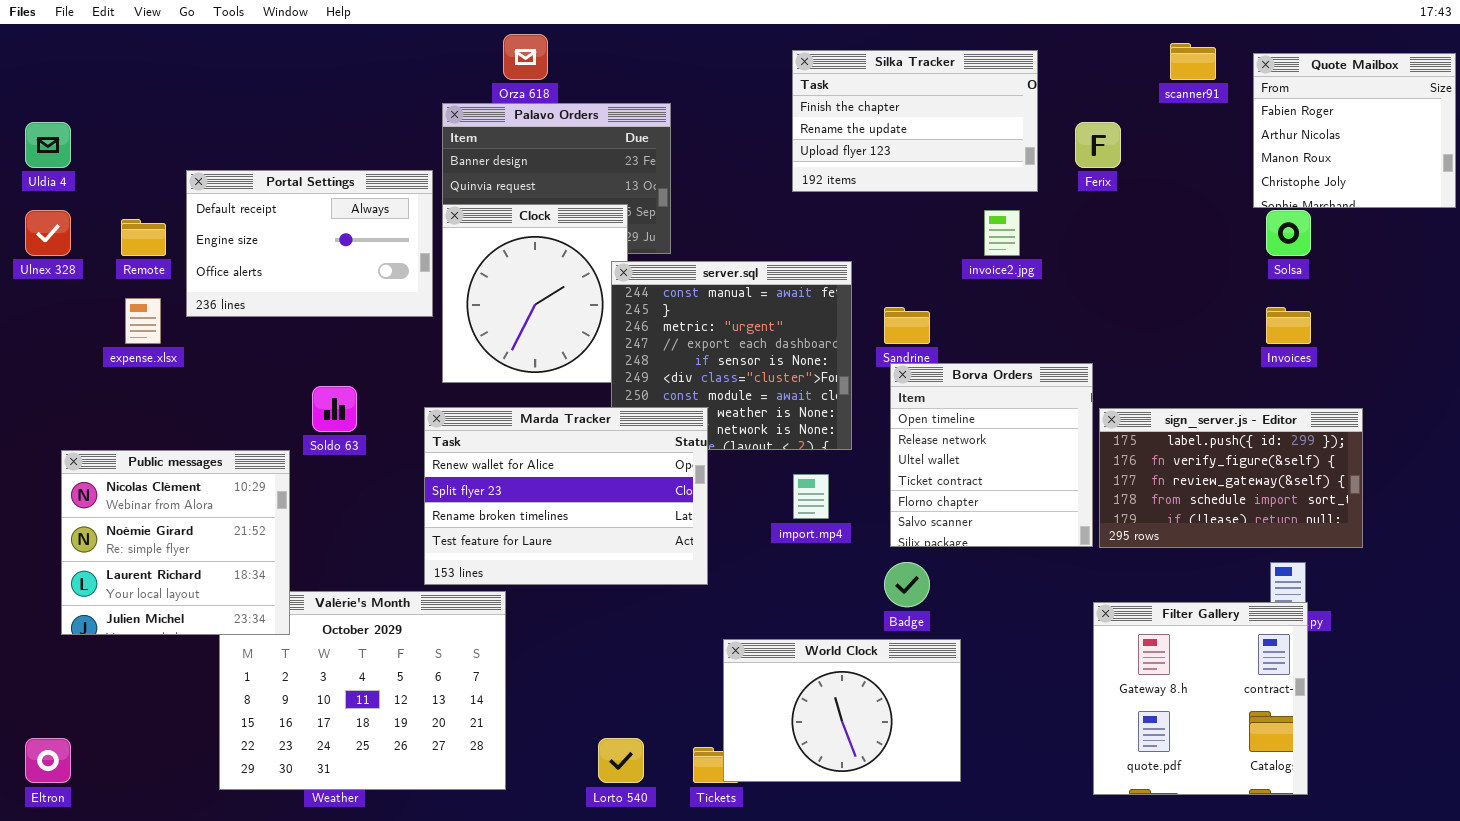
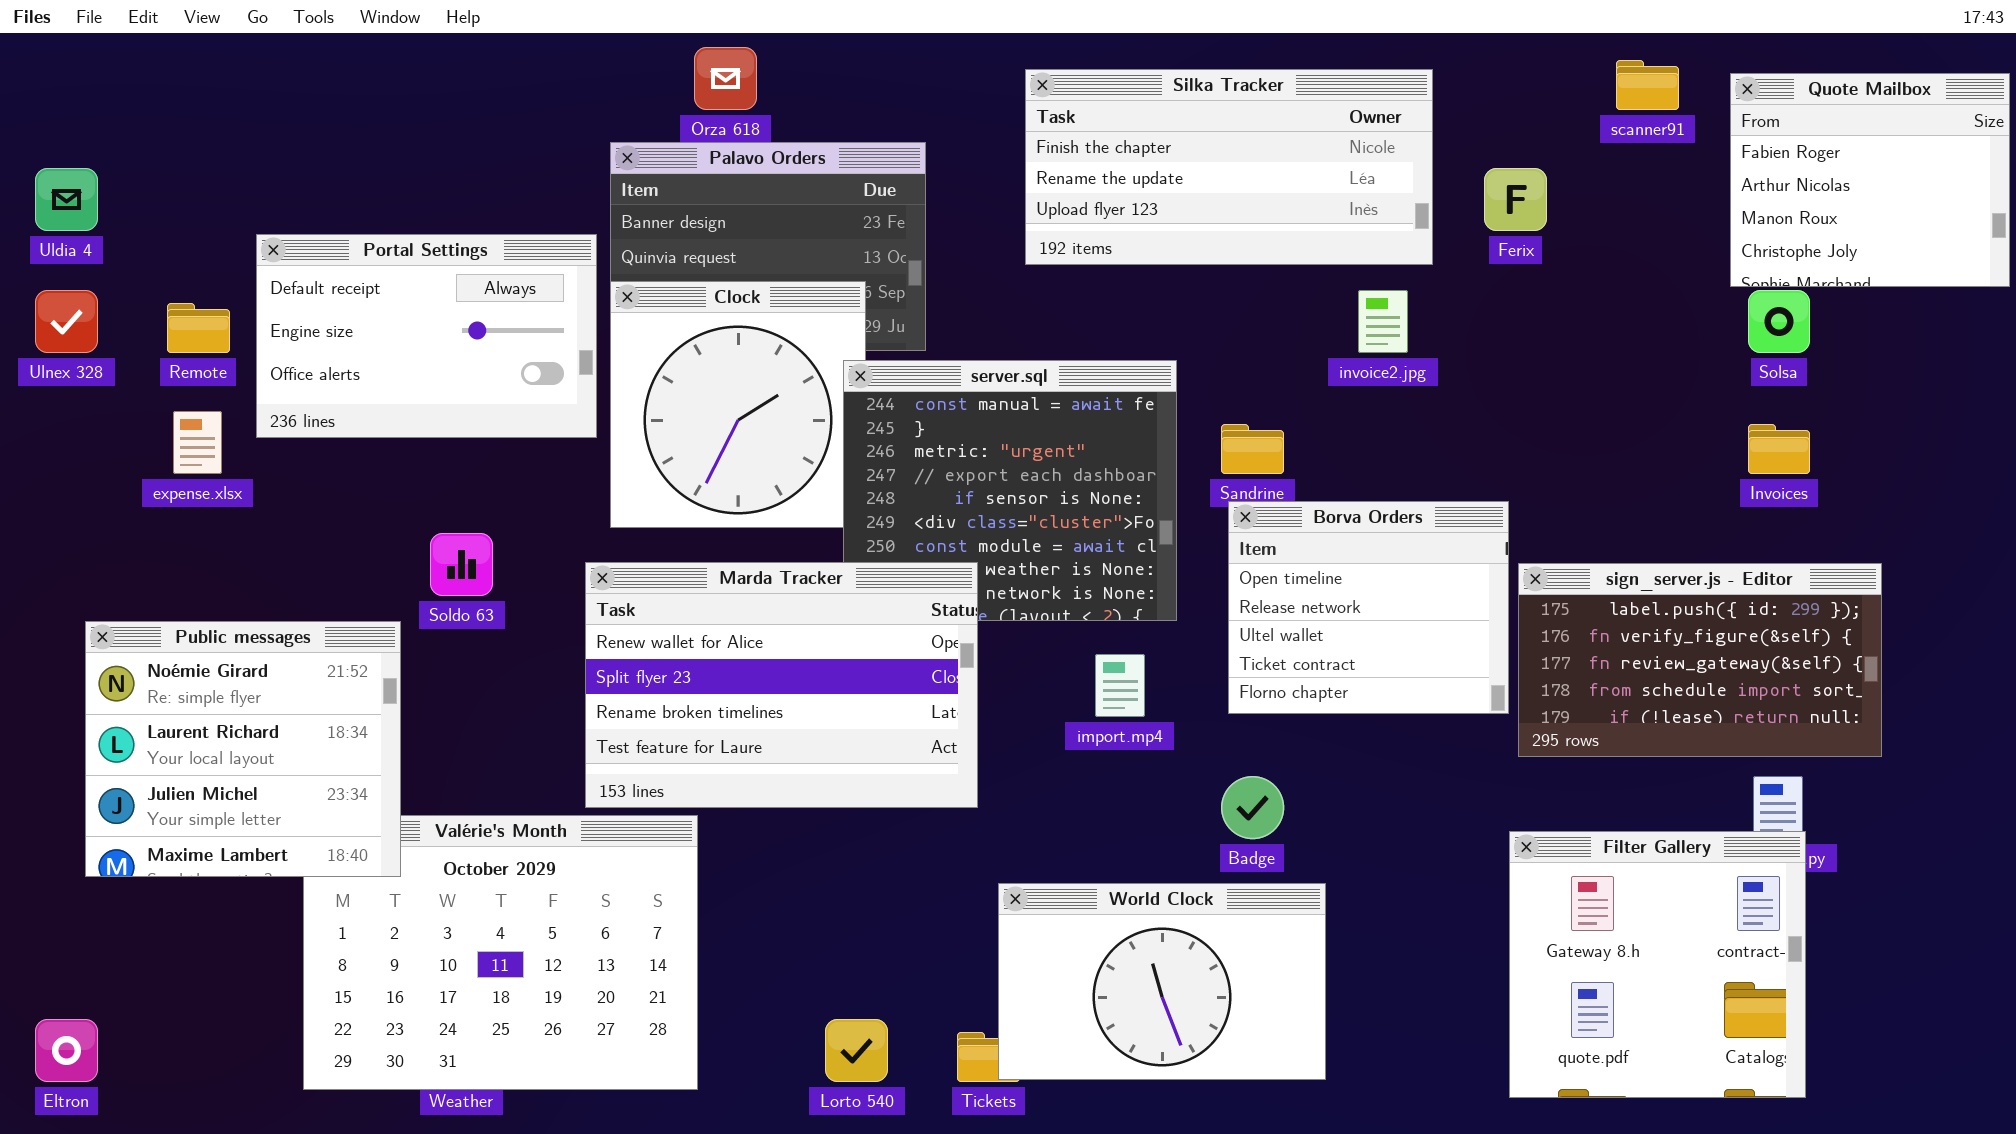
Silka Tracker: [792,50,1038,192] -> [1025,69,1433,265], resized
Borva Orders: [890,363,1093,547] -> [1228,501,1509,714], resized
Public messages: [61,450,290,635] -> [85,621,401,877], scrolled down 1 row

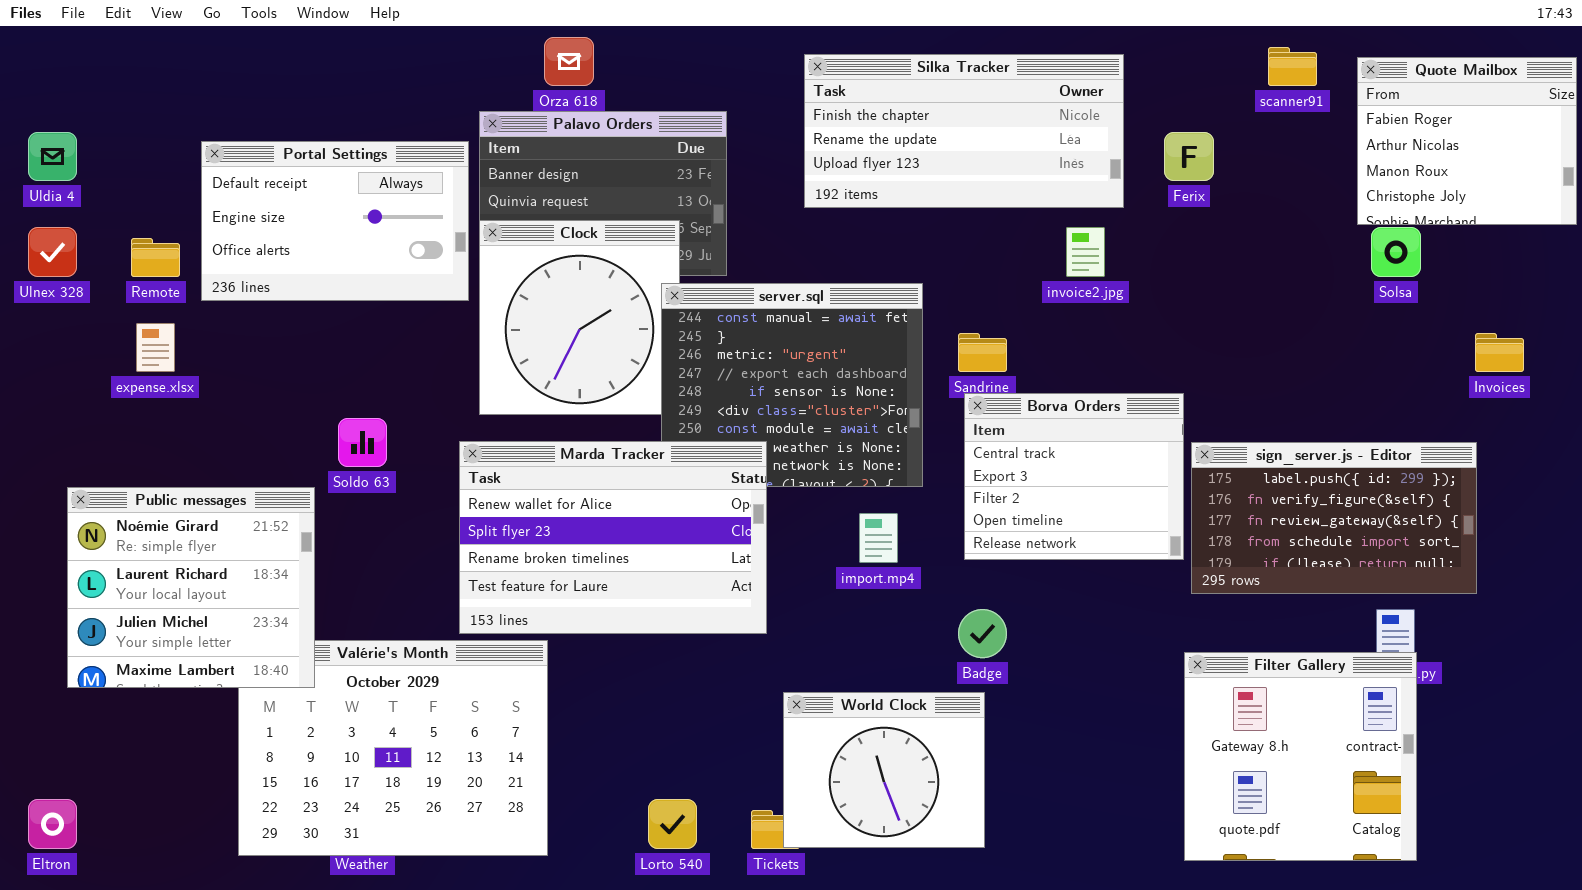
Portal Settings: [256,234,597,438] -> [201,141,469,301], moved
Invoices: [1748,424,1810,474] -> [1475,333,1524,372], moved
Borva Orders: [1228,501,1509,714] -> [964,393,1184,560], scrolled up 3 rows
World Clock: [998,883,1326,1080] -> [783,692,985,848], resized

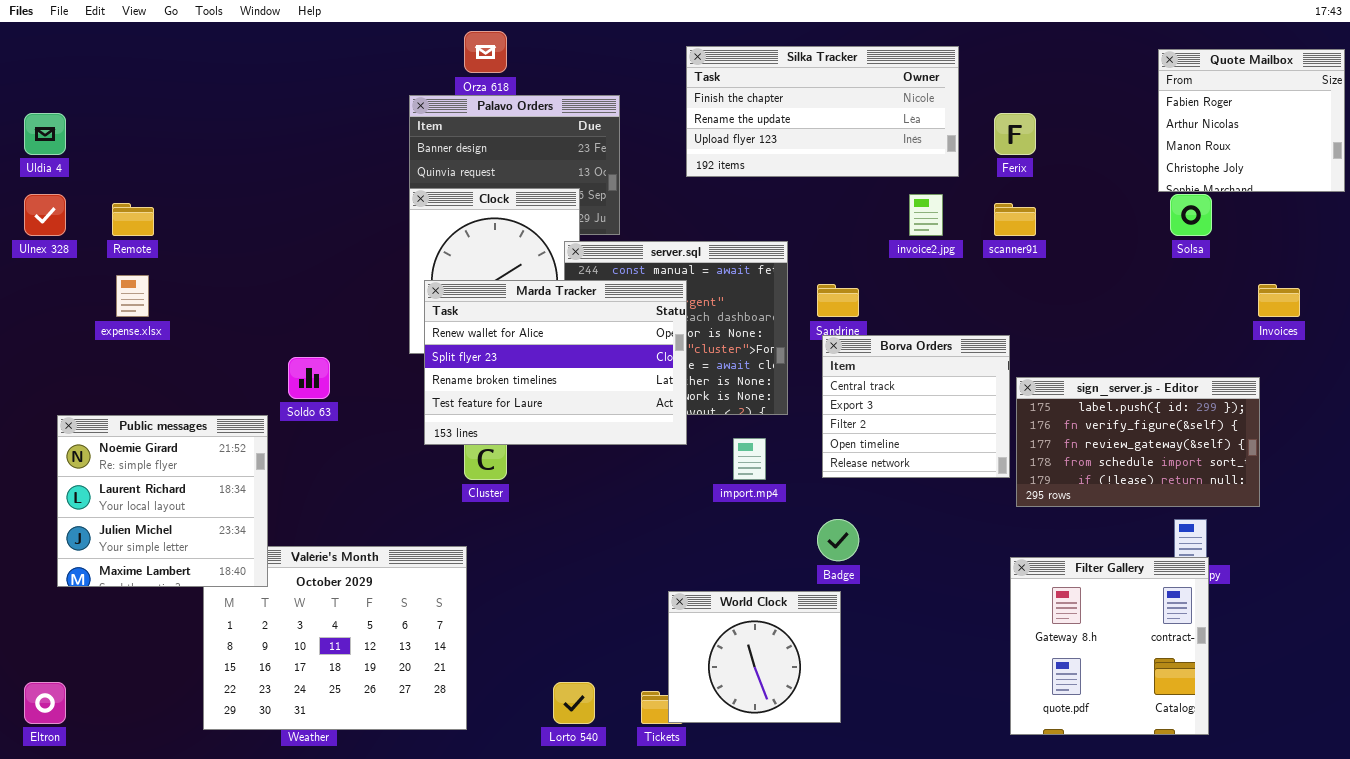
scanner91: [1268,47,1317,86] -> [994,203,1036,236], moved
Portal Settings: [201,141,469,301] -> none, closed
Marda Tracker: [459,441,767,634] -> [424,280,687,445], moved

